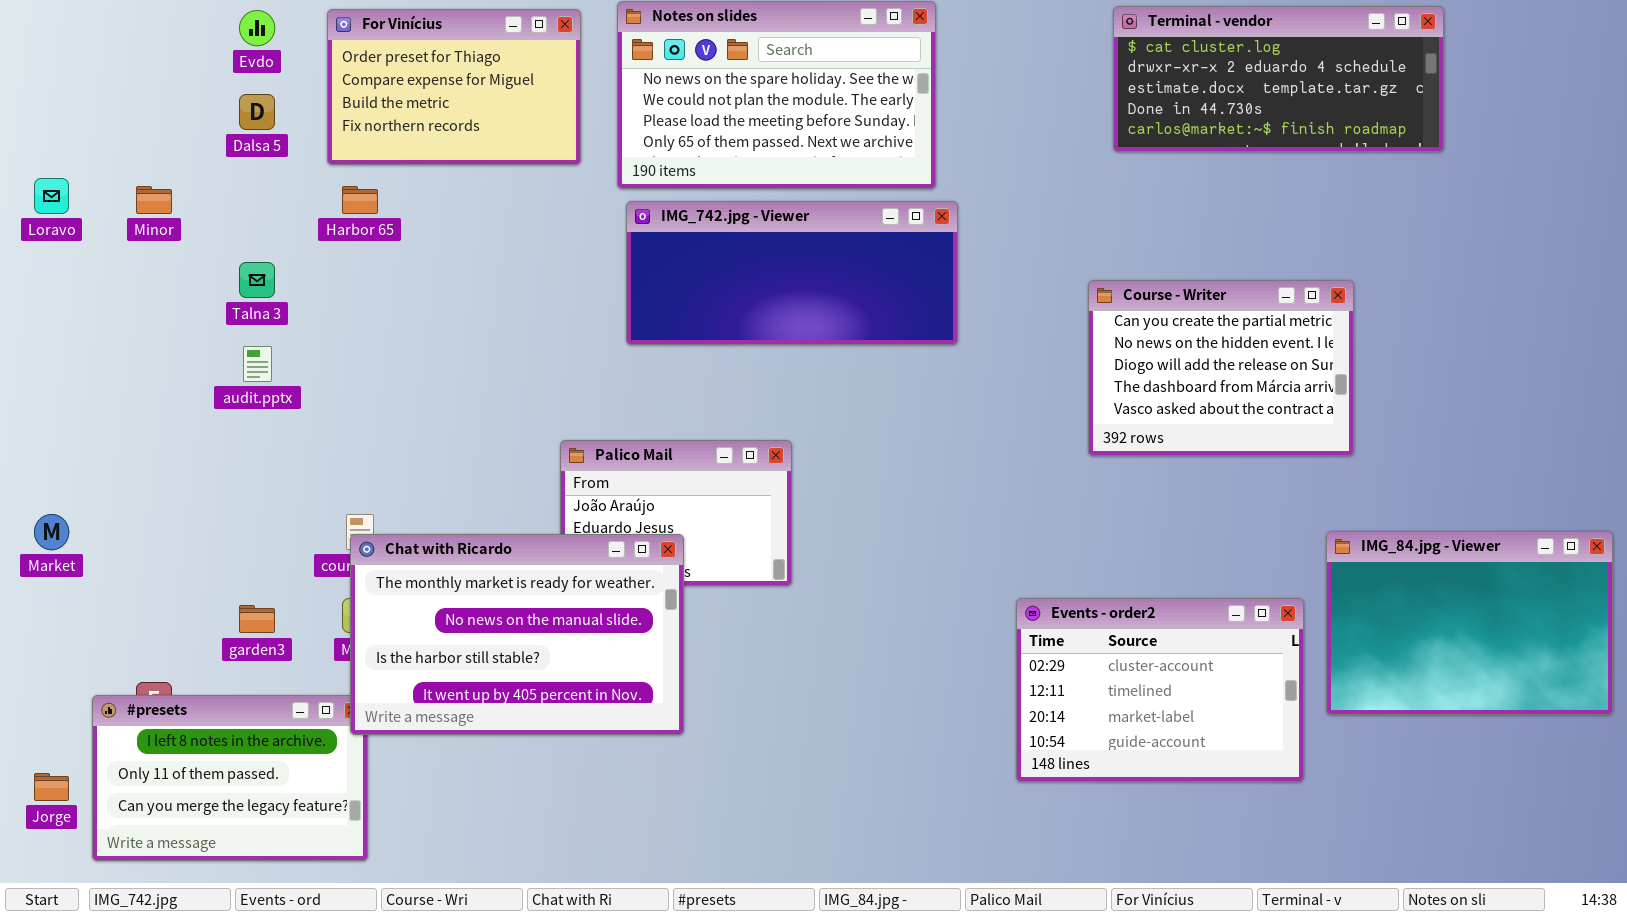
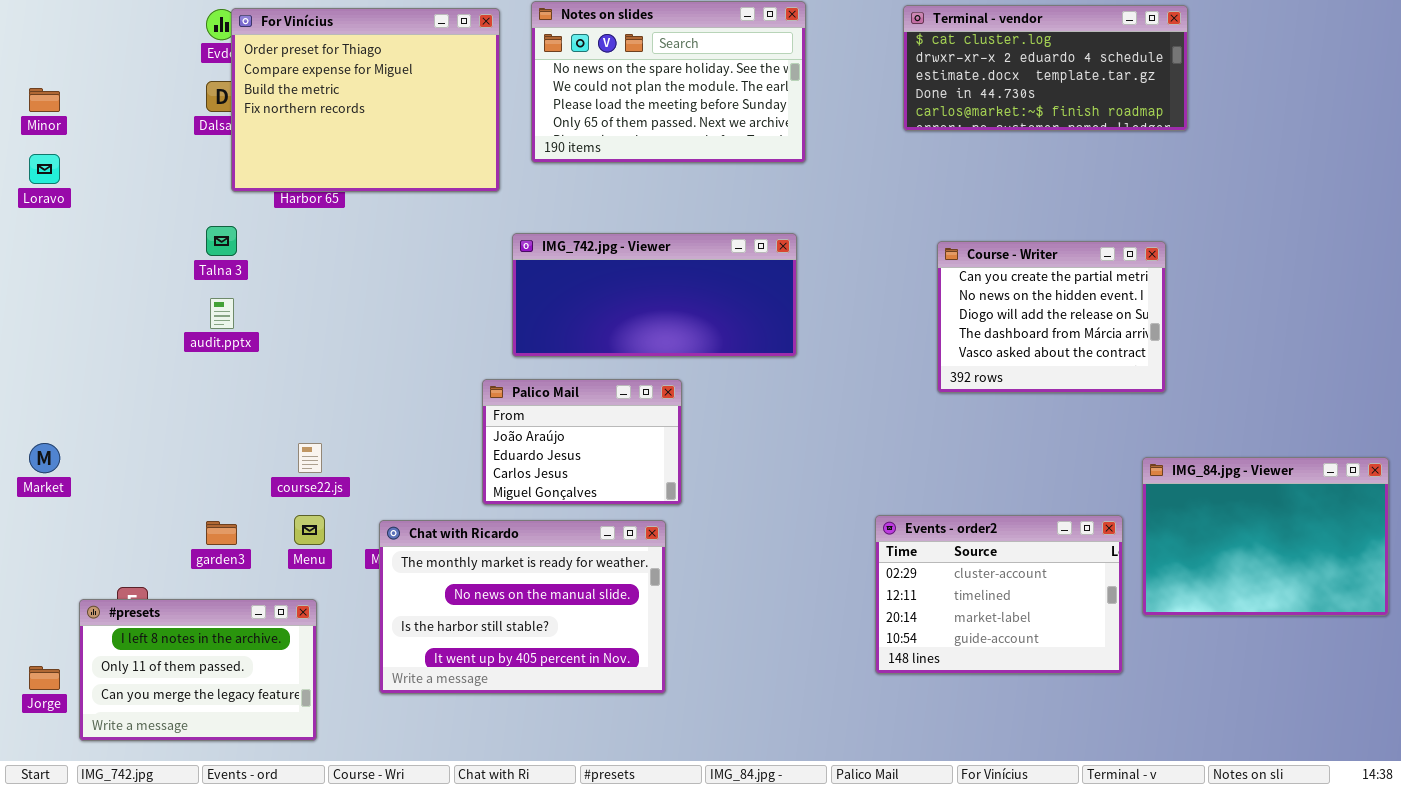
Terminal - vendor: [1113,6,1444,152] -> [903,5,1188,131], moved
For Vinícius: [327,9,581,165] -> [231,8,500,192], resized
Minor: [136,186,172,214] -> [29,88,60,112], moved
IMG_742.jpg - Viewer: [626,201,958,345] -> [512,233,797,357], moved
Chat with Ricardo: [350,534,684,735] -> [379,520,666,694], moved

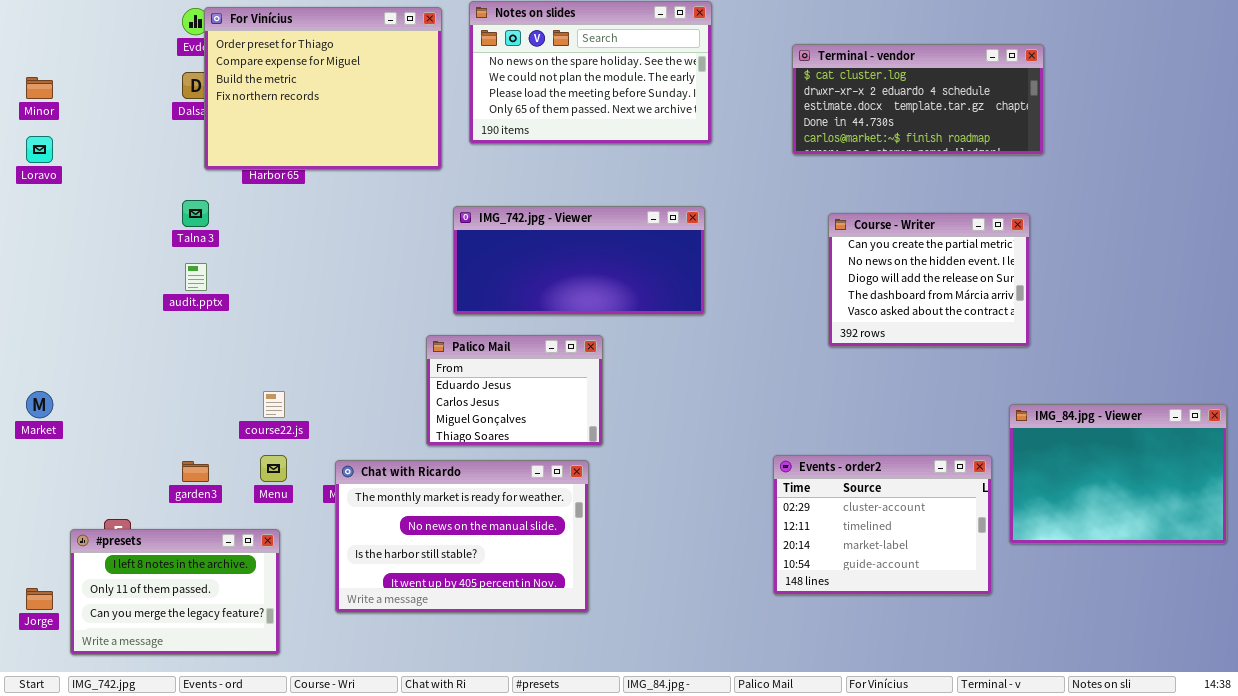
Terminal - vendor: [903,5,1188,131] -> [792,44,1044,155], moved
Palico Mail: [482,379,682,505] -> [426,335,603,446], scrolled down 1 row

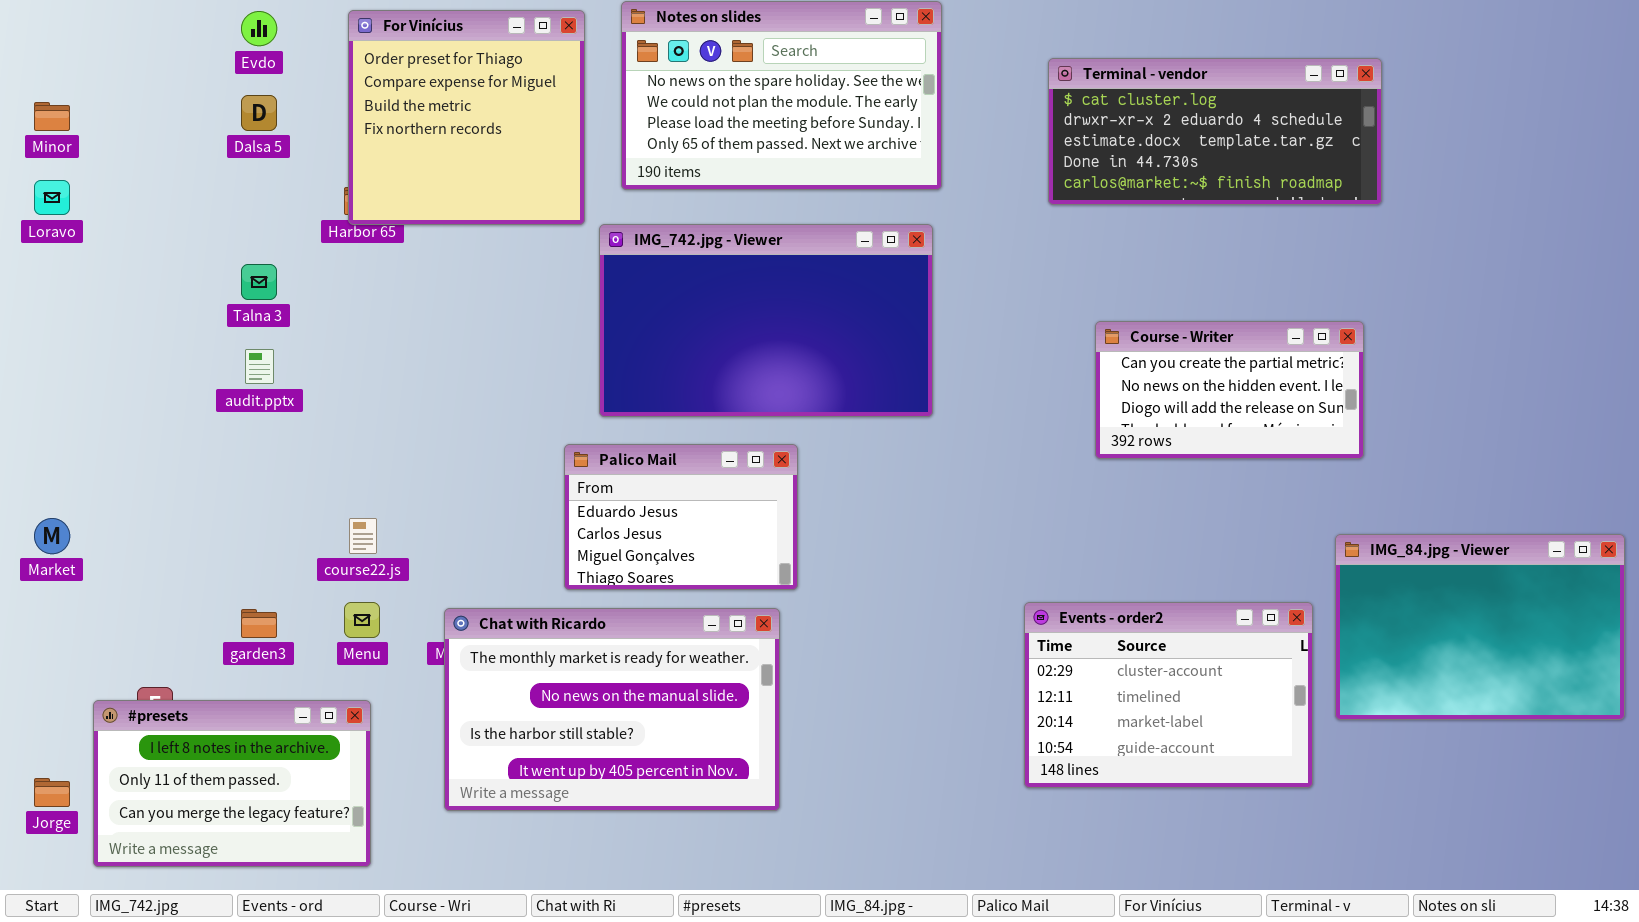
For Vinícius: [204,7,442,170] -> [348,10,585,225], resized
IMG_742.jpg - Viewer: [453,206,705,315] -> [599,224,933,417], resized
Course - Writer: [828,213,1030,347] -> [1095,321,1364,459], resized

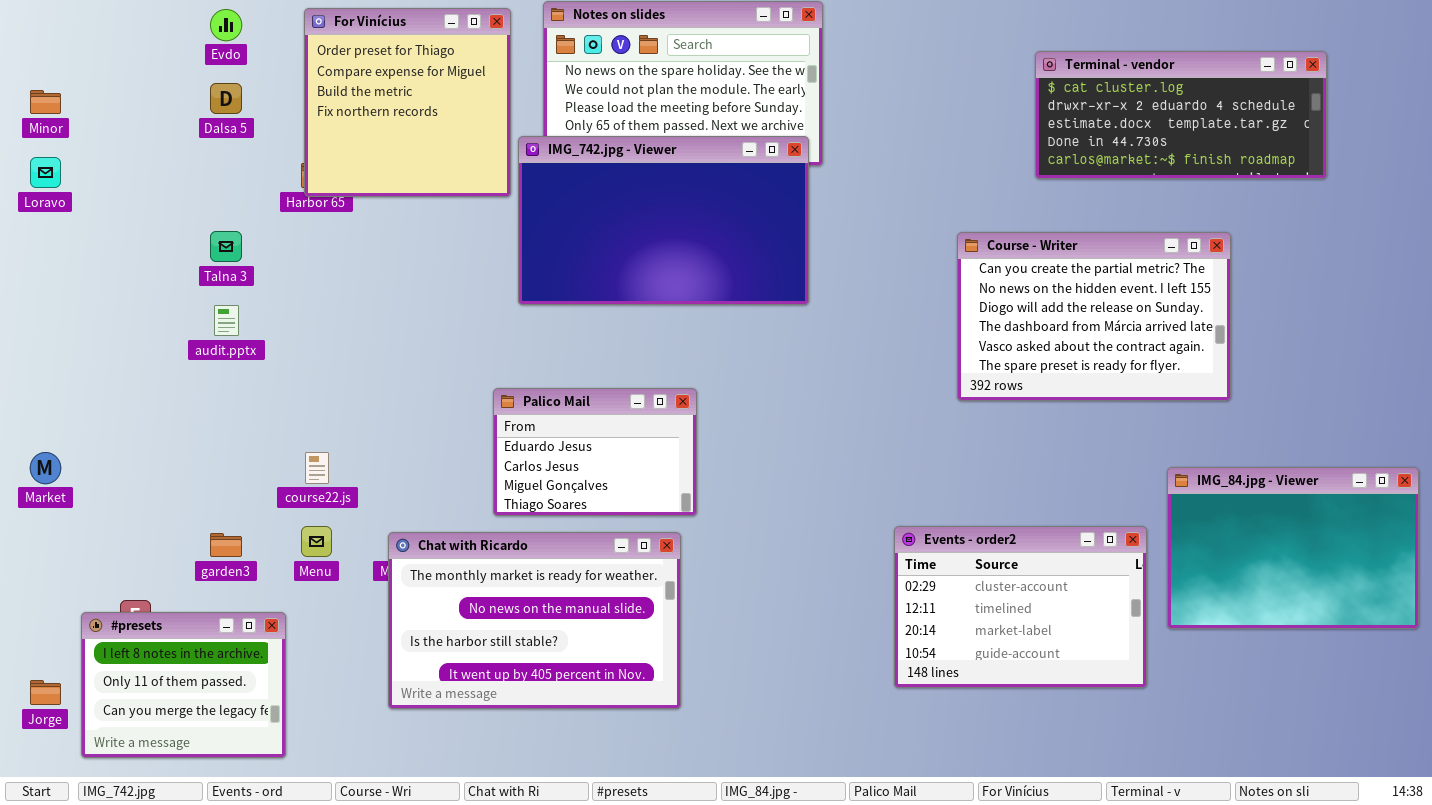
Terminal - vendor: [1048,58,1382,205] -> [1035,51,1327,179], moved
IMG_742.jpg - Viewer: [599,224,933,417] -> [518,136,809,305], moved
Course - Writer: [1095,321,1364,459] -> [957,232,1231,401], resized
#presets: [93,700,371,867] -> [81,612,286,758], resized

